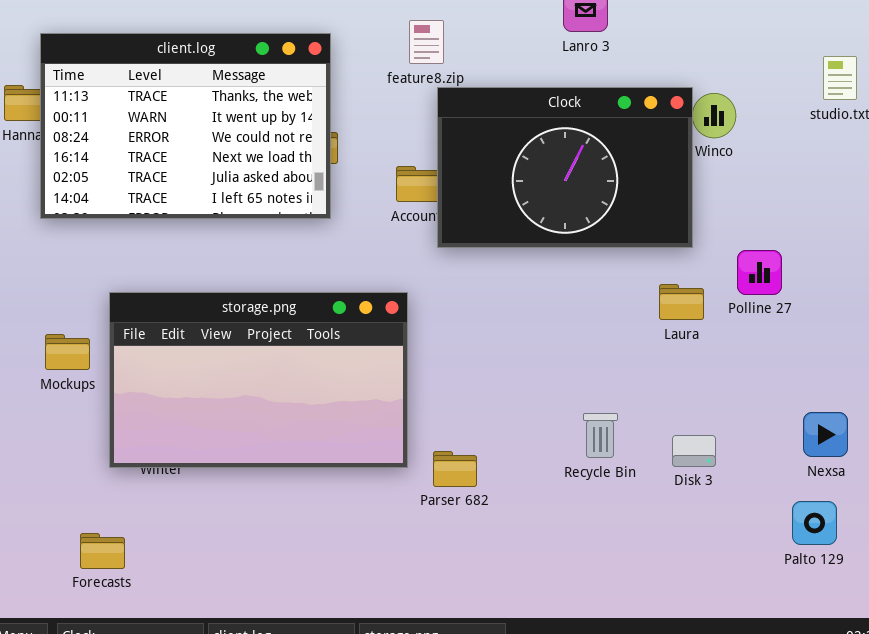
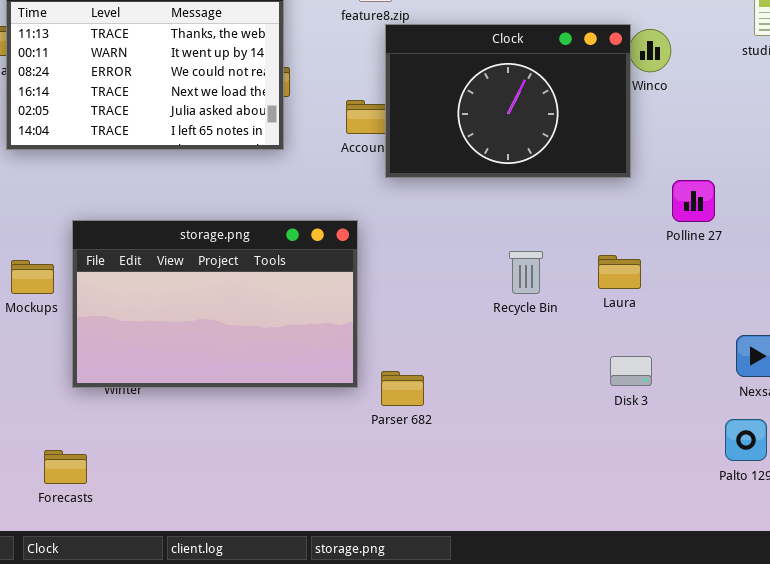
Laura: [659,284,704,320] -> [598,255,641,289], moved
Recycle Bin: [583,413,618,458] -> [509,251,543,294], moved

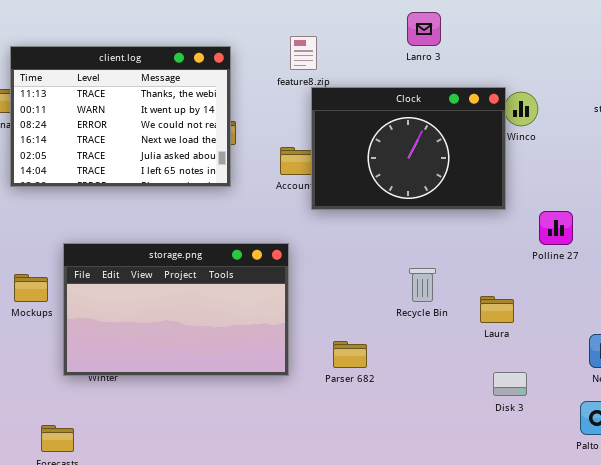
Laura: [598,255,641,289] -> [480,296,514,323], moved
Disk 3: [610,356,652,386] -> [493,372,527,396], moved
Parser 682: [381,371,424,406] -> [333,341,367,368], moved

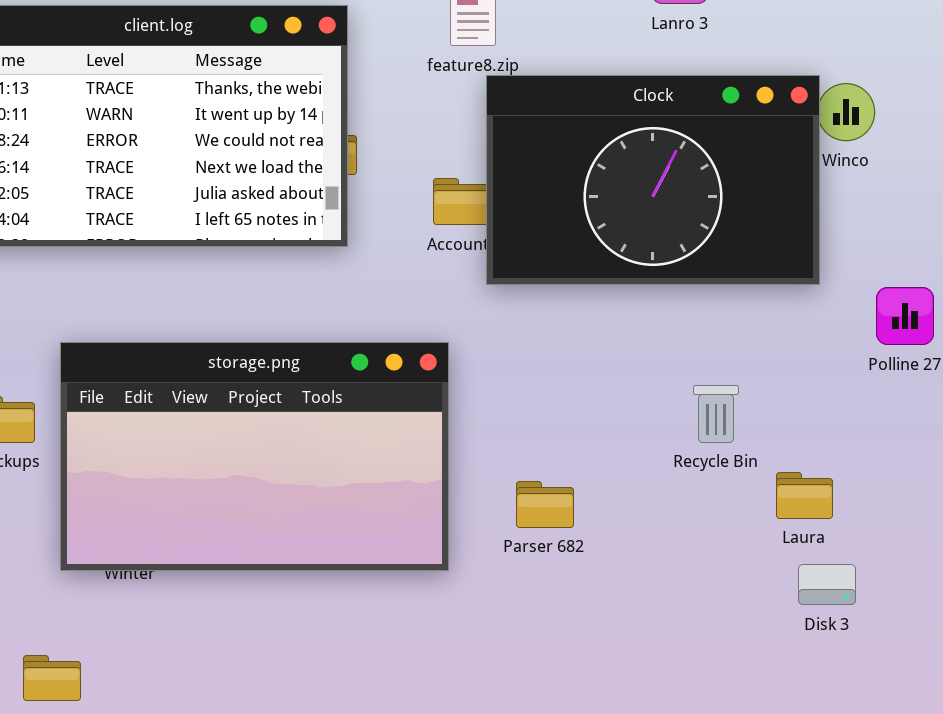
Recycle Bin: [409,268,436,302] -> [693,385,739,443], moved
Laura: [480,296,514,323] -> [776,472,833,519], moved
Parser 682: [333,341,367,368] -> [516,481,574,528], moved

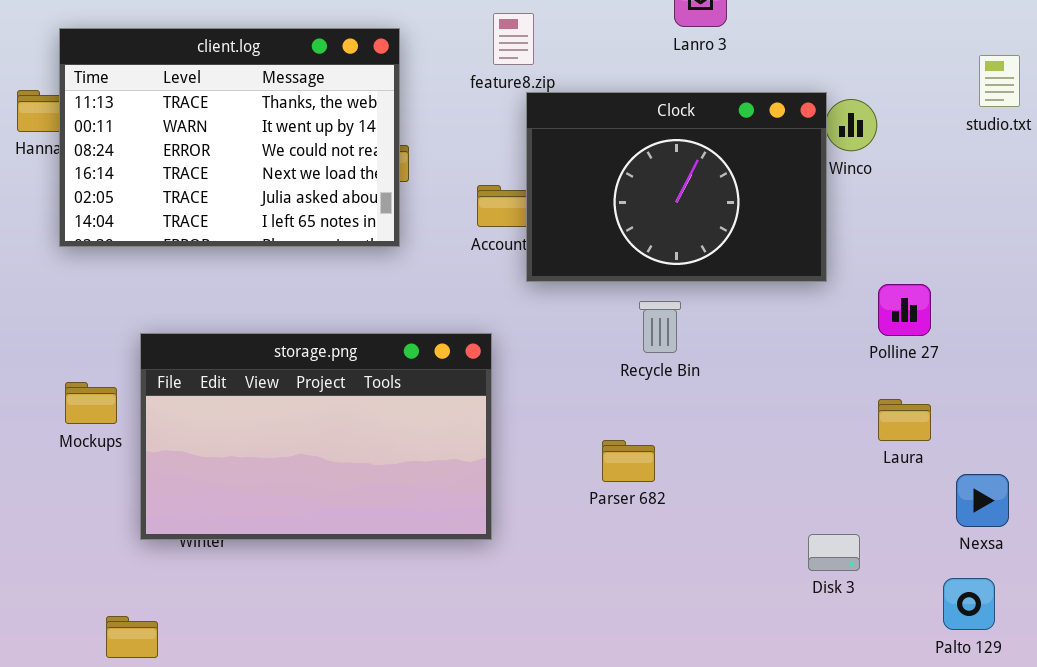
Recycle Bin: [693,385,739,443] -> [639,301,681,353], moved
Laura: [776,472,833,519] -> [878,399,931,441], moved
Parser 682: [516,481,574,528] -> [602,440,655,482], moved

